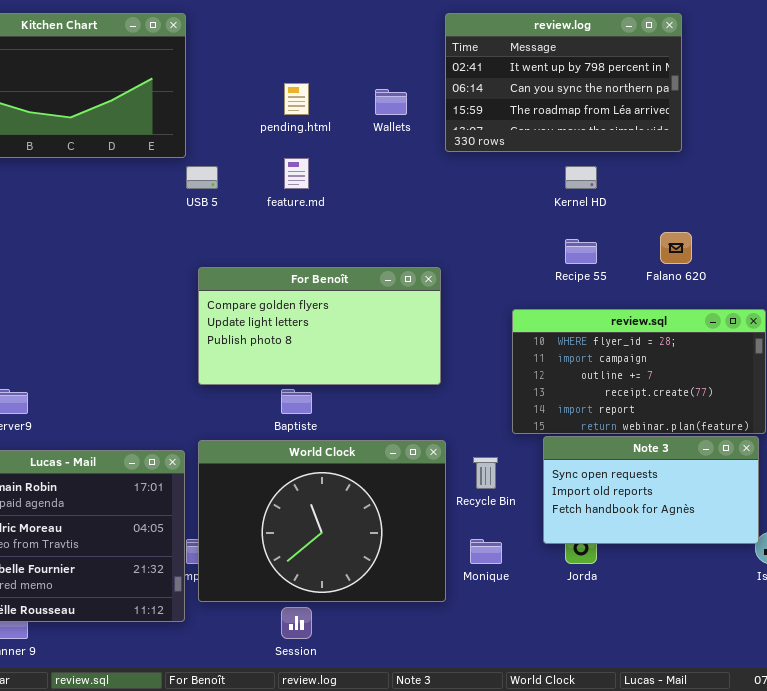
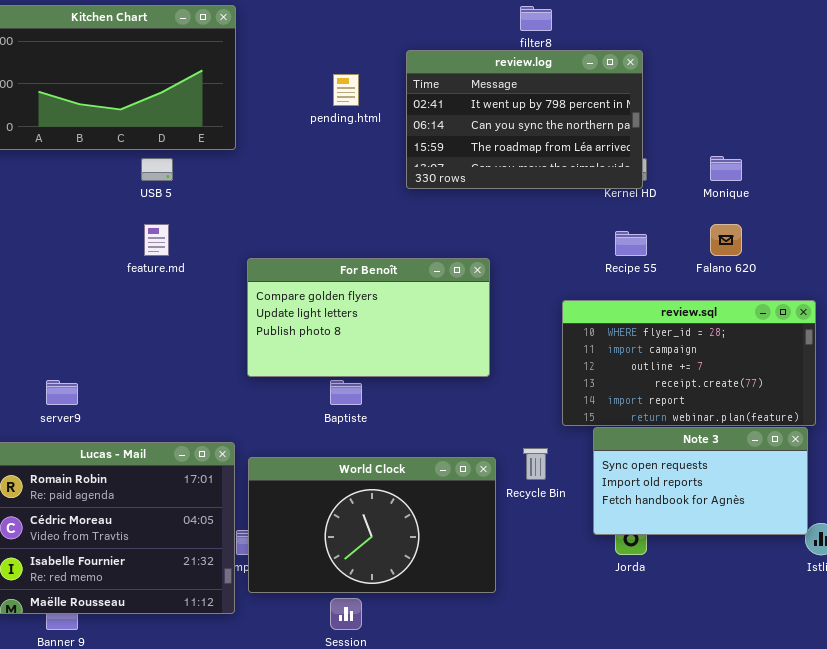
review.log: [445,13,682,152] -> [406,50,643,189], moved
feature.md: [284,158,309,189] -> [144,224,169,256], moved
USB 5: [186,166,218,189] -> [141,158,173,181], moved
World Clock: [198,440,446,602] -> [248,457,496,593], resized
Monique: [470,539,502,564] -> [710,156,742,181], moved

